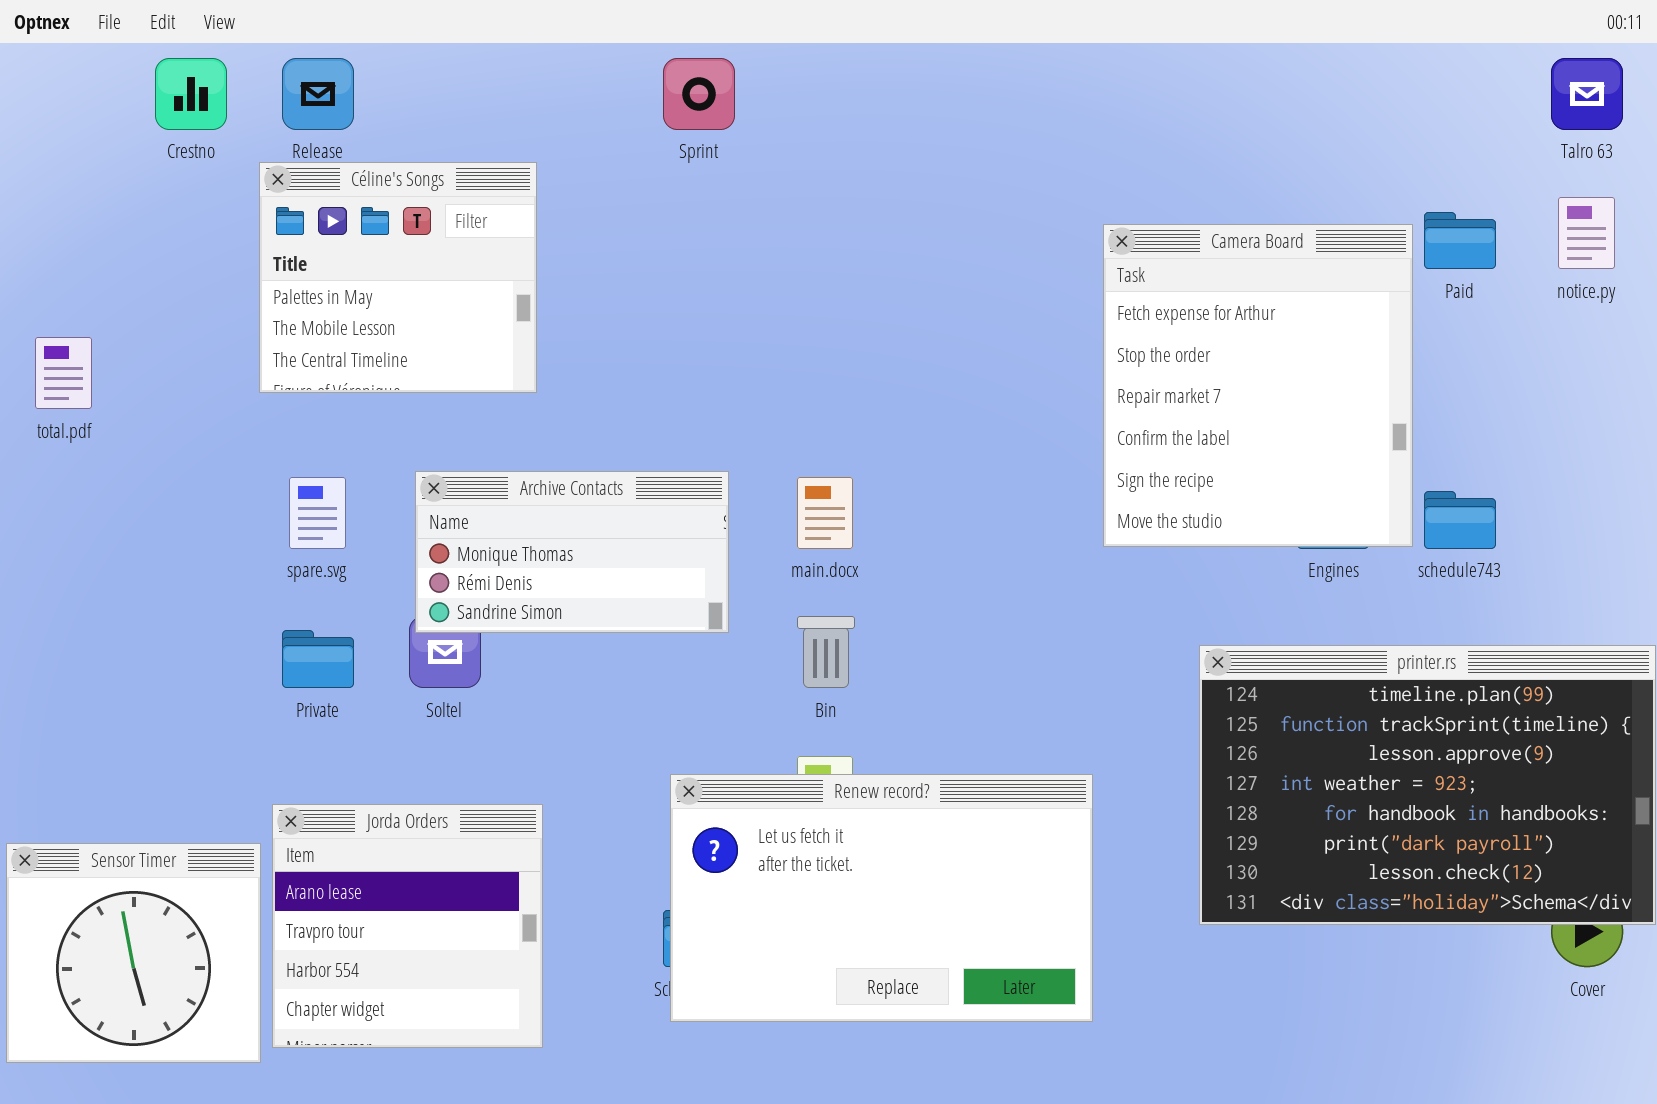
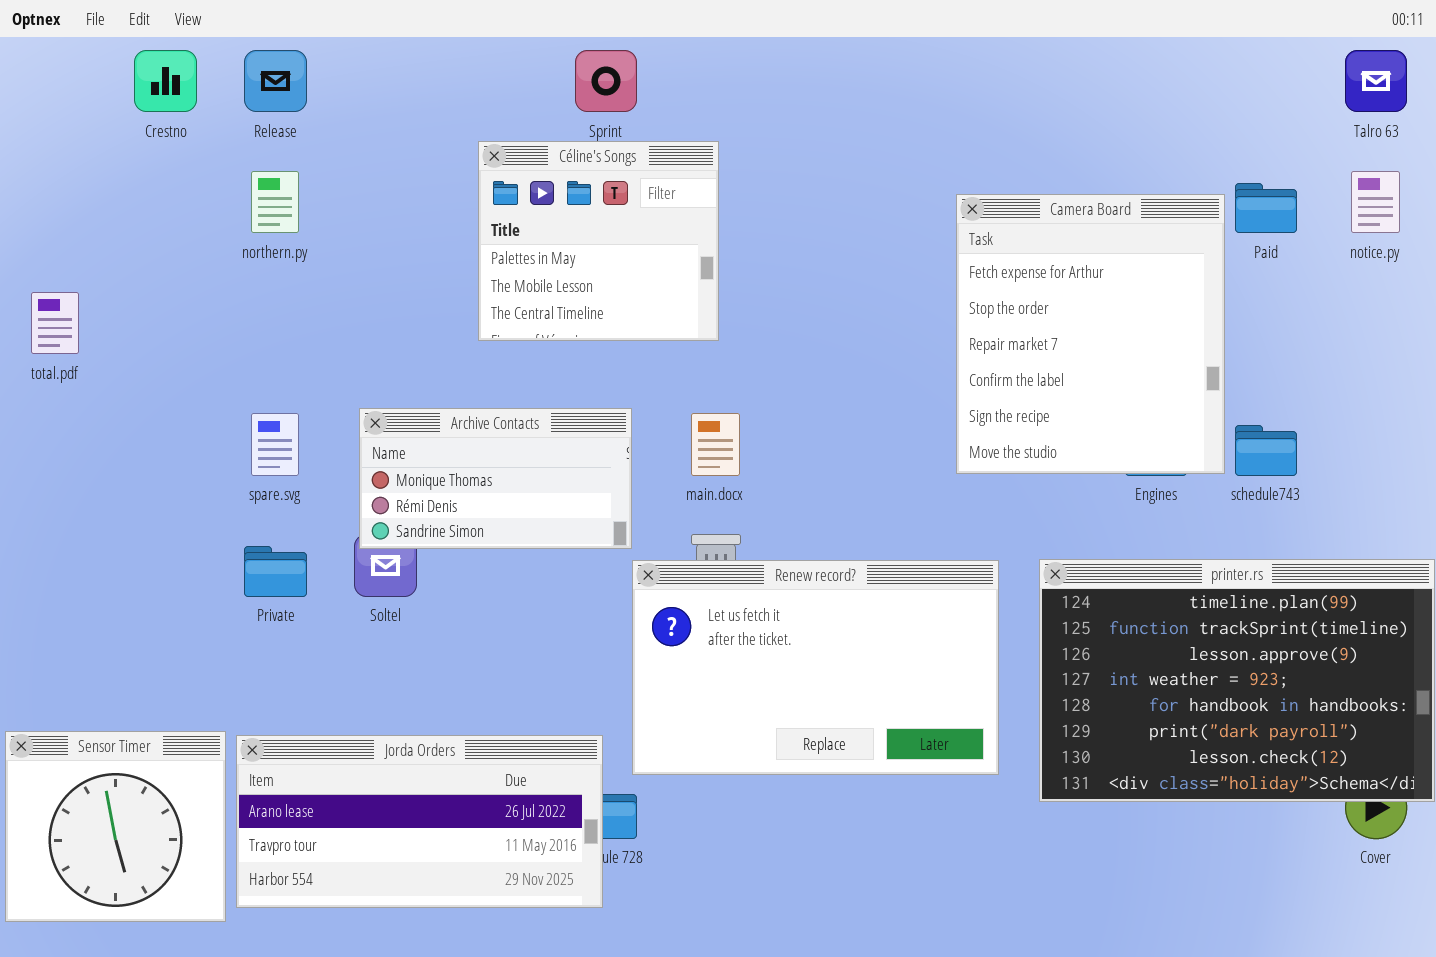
Céline's Songs: [259,162,537,393] -> [478,141,719,341], moved
Renew record?: [670,774,1093,1022] -> [632,560,999,775], moved
Jorda Orders: [272,804,543,1048] -> [236,735,603,908], resized

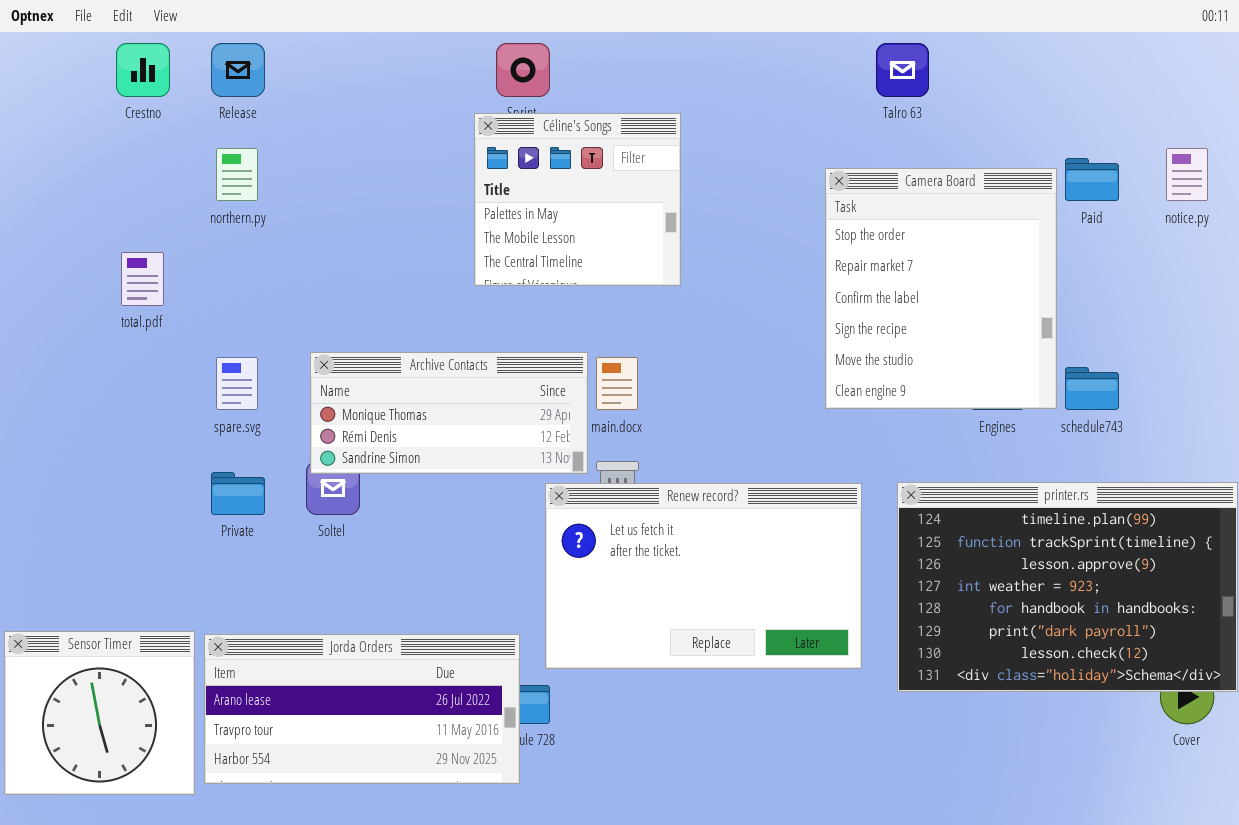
Talro 63: [1345,50,1407,112] -> [876,43,929,97], moved
Céline's Songs: [478,141,719,341] -> [474,113,681,286], moved
Camera Board: [956,194,1225,474] -> [825,168,1057,409], scrolled down 1 row
total.pdf: [31,292,79,354] -> [121,252,164,306], moved
Archive Contacts: [359,408,632,549] -> [310,352,588,474], resized

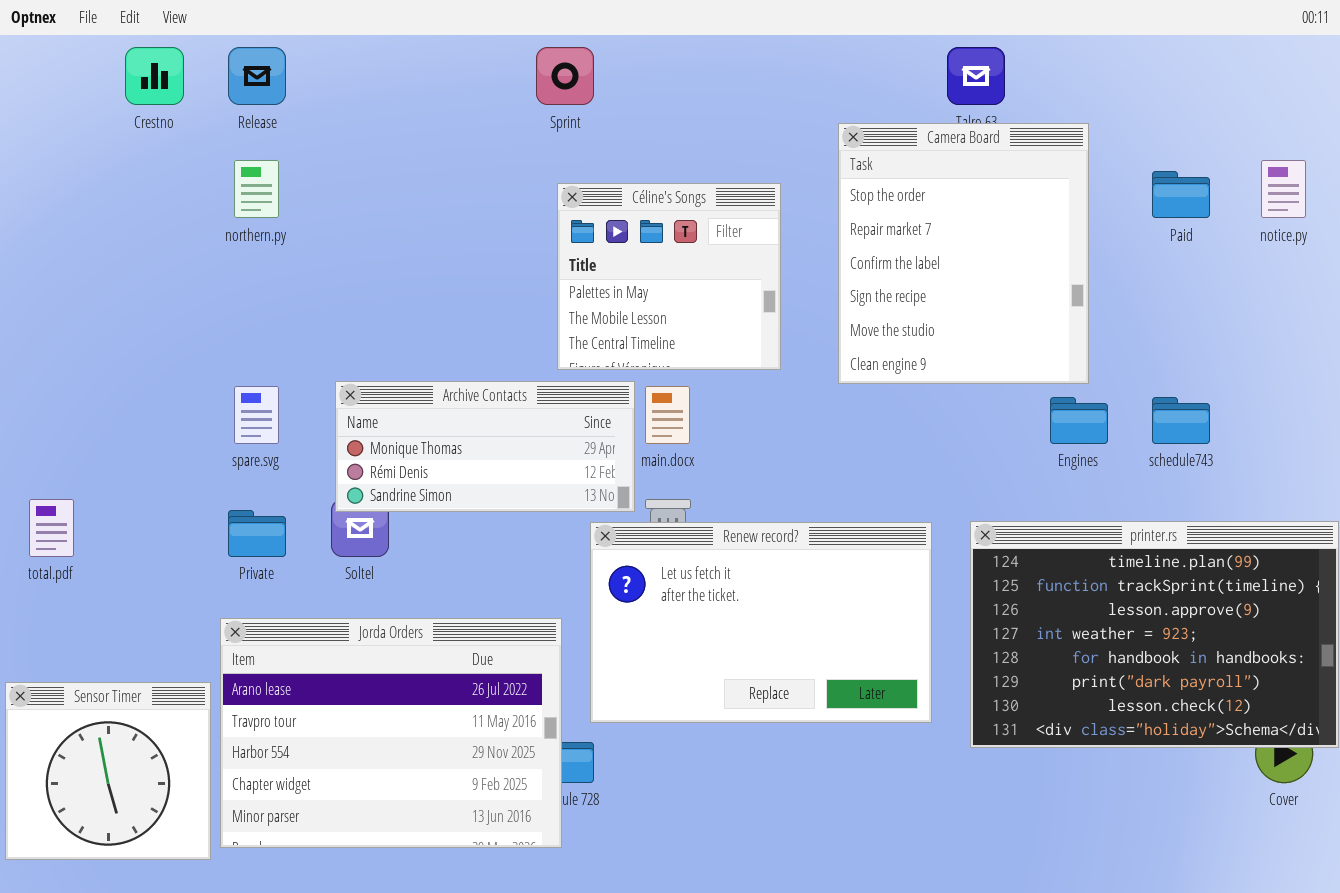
Céline's Songs: [474,113,681,286] -> [557,183,781,370], moved
Camera Board: [825,168,1057,409] -> [838,123,1089,384], moved
total.pdf: [121,252,164,306] -> [29,499,74,557], moved
Jorda Orders: [204,634,520,784] -> [220,618,562,848], resized

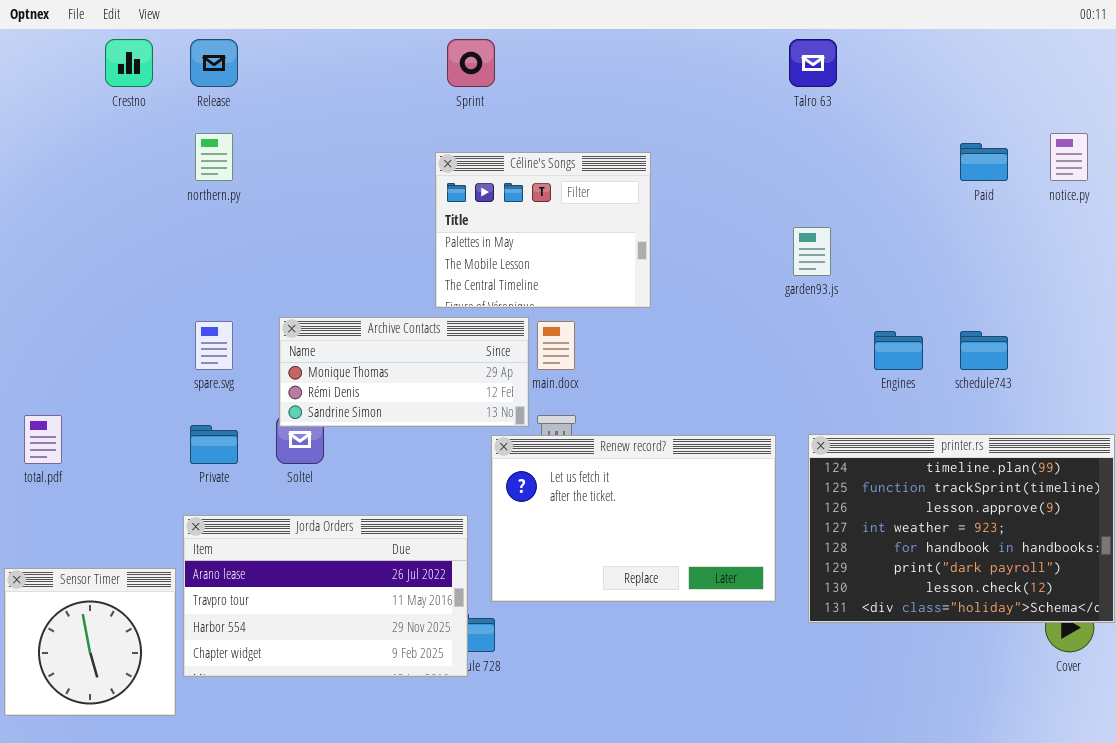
Camera Board: [838,123,1089,384] -> none, closed
Céline's Songs: [557,183,781,370] -> [435,152,651,308], resized
Jorda Orders: [220,618,562,848] -> [183,515,468,677], resized

